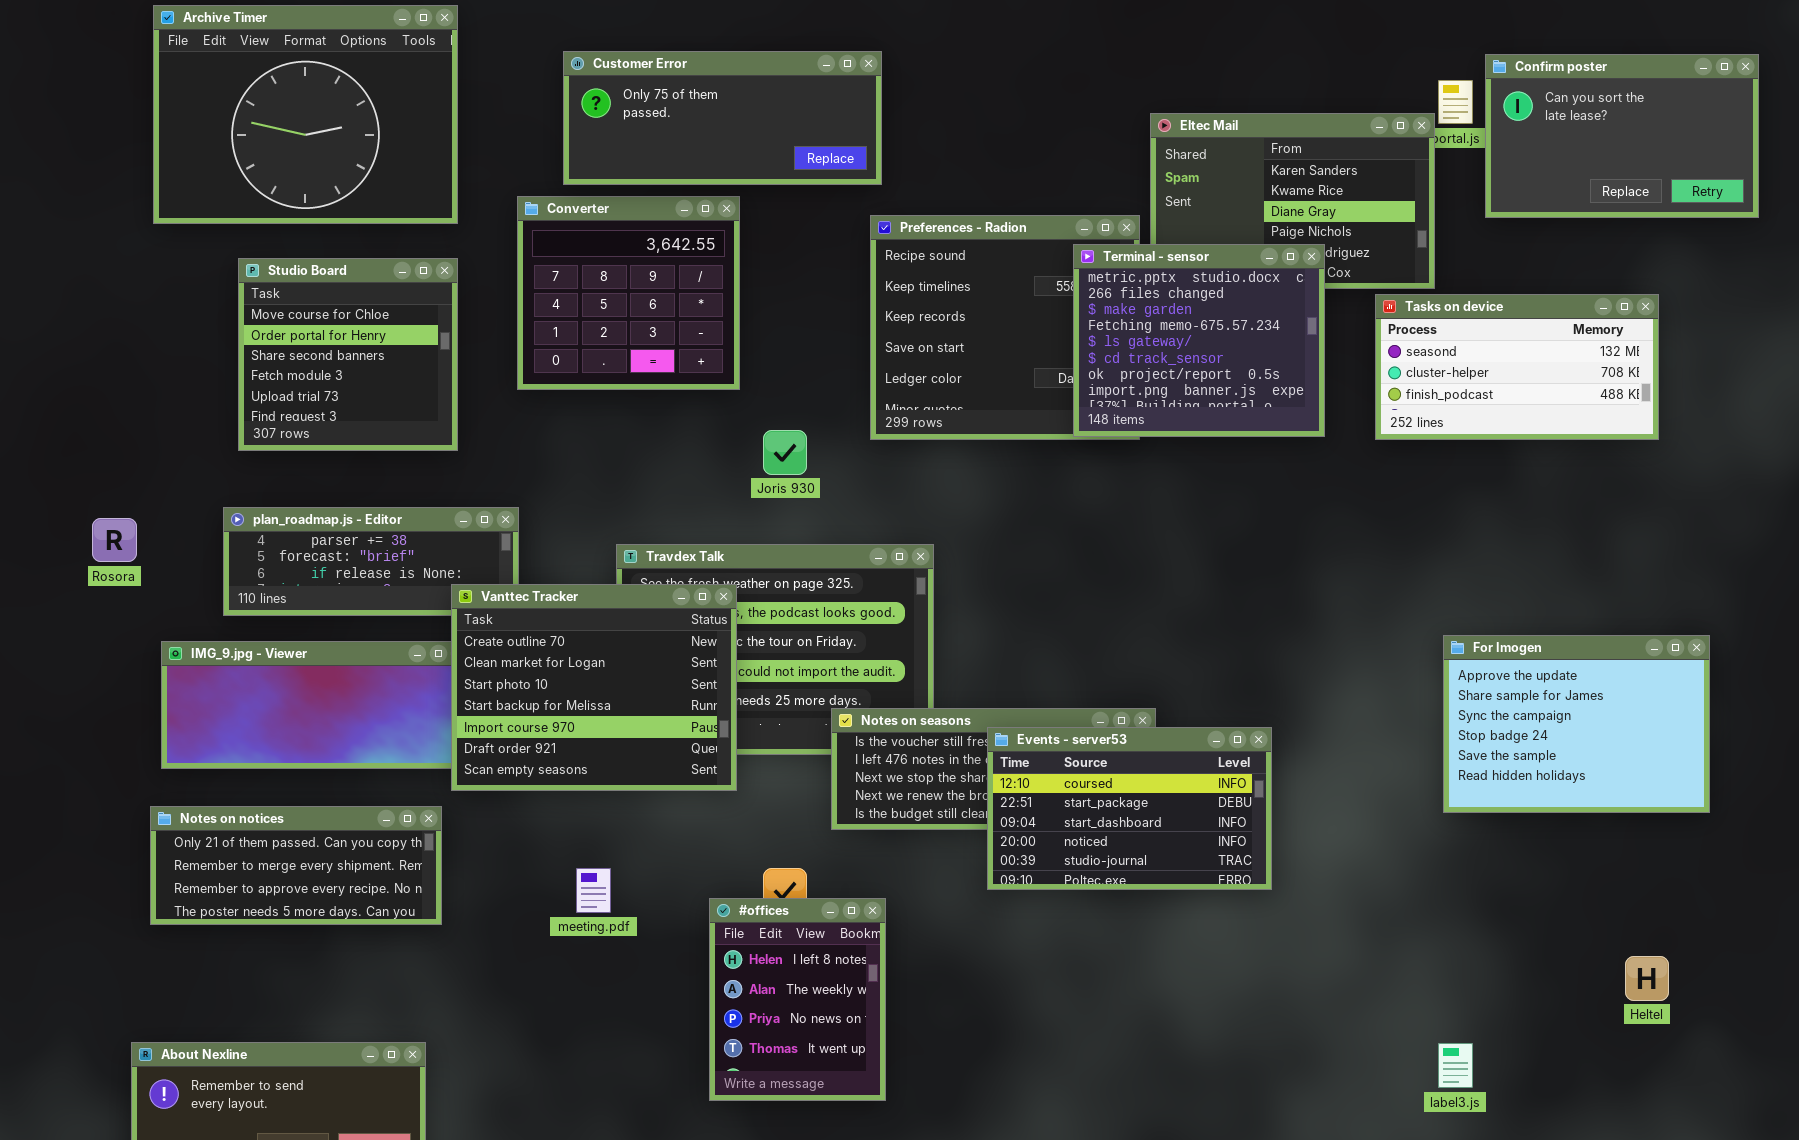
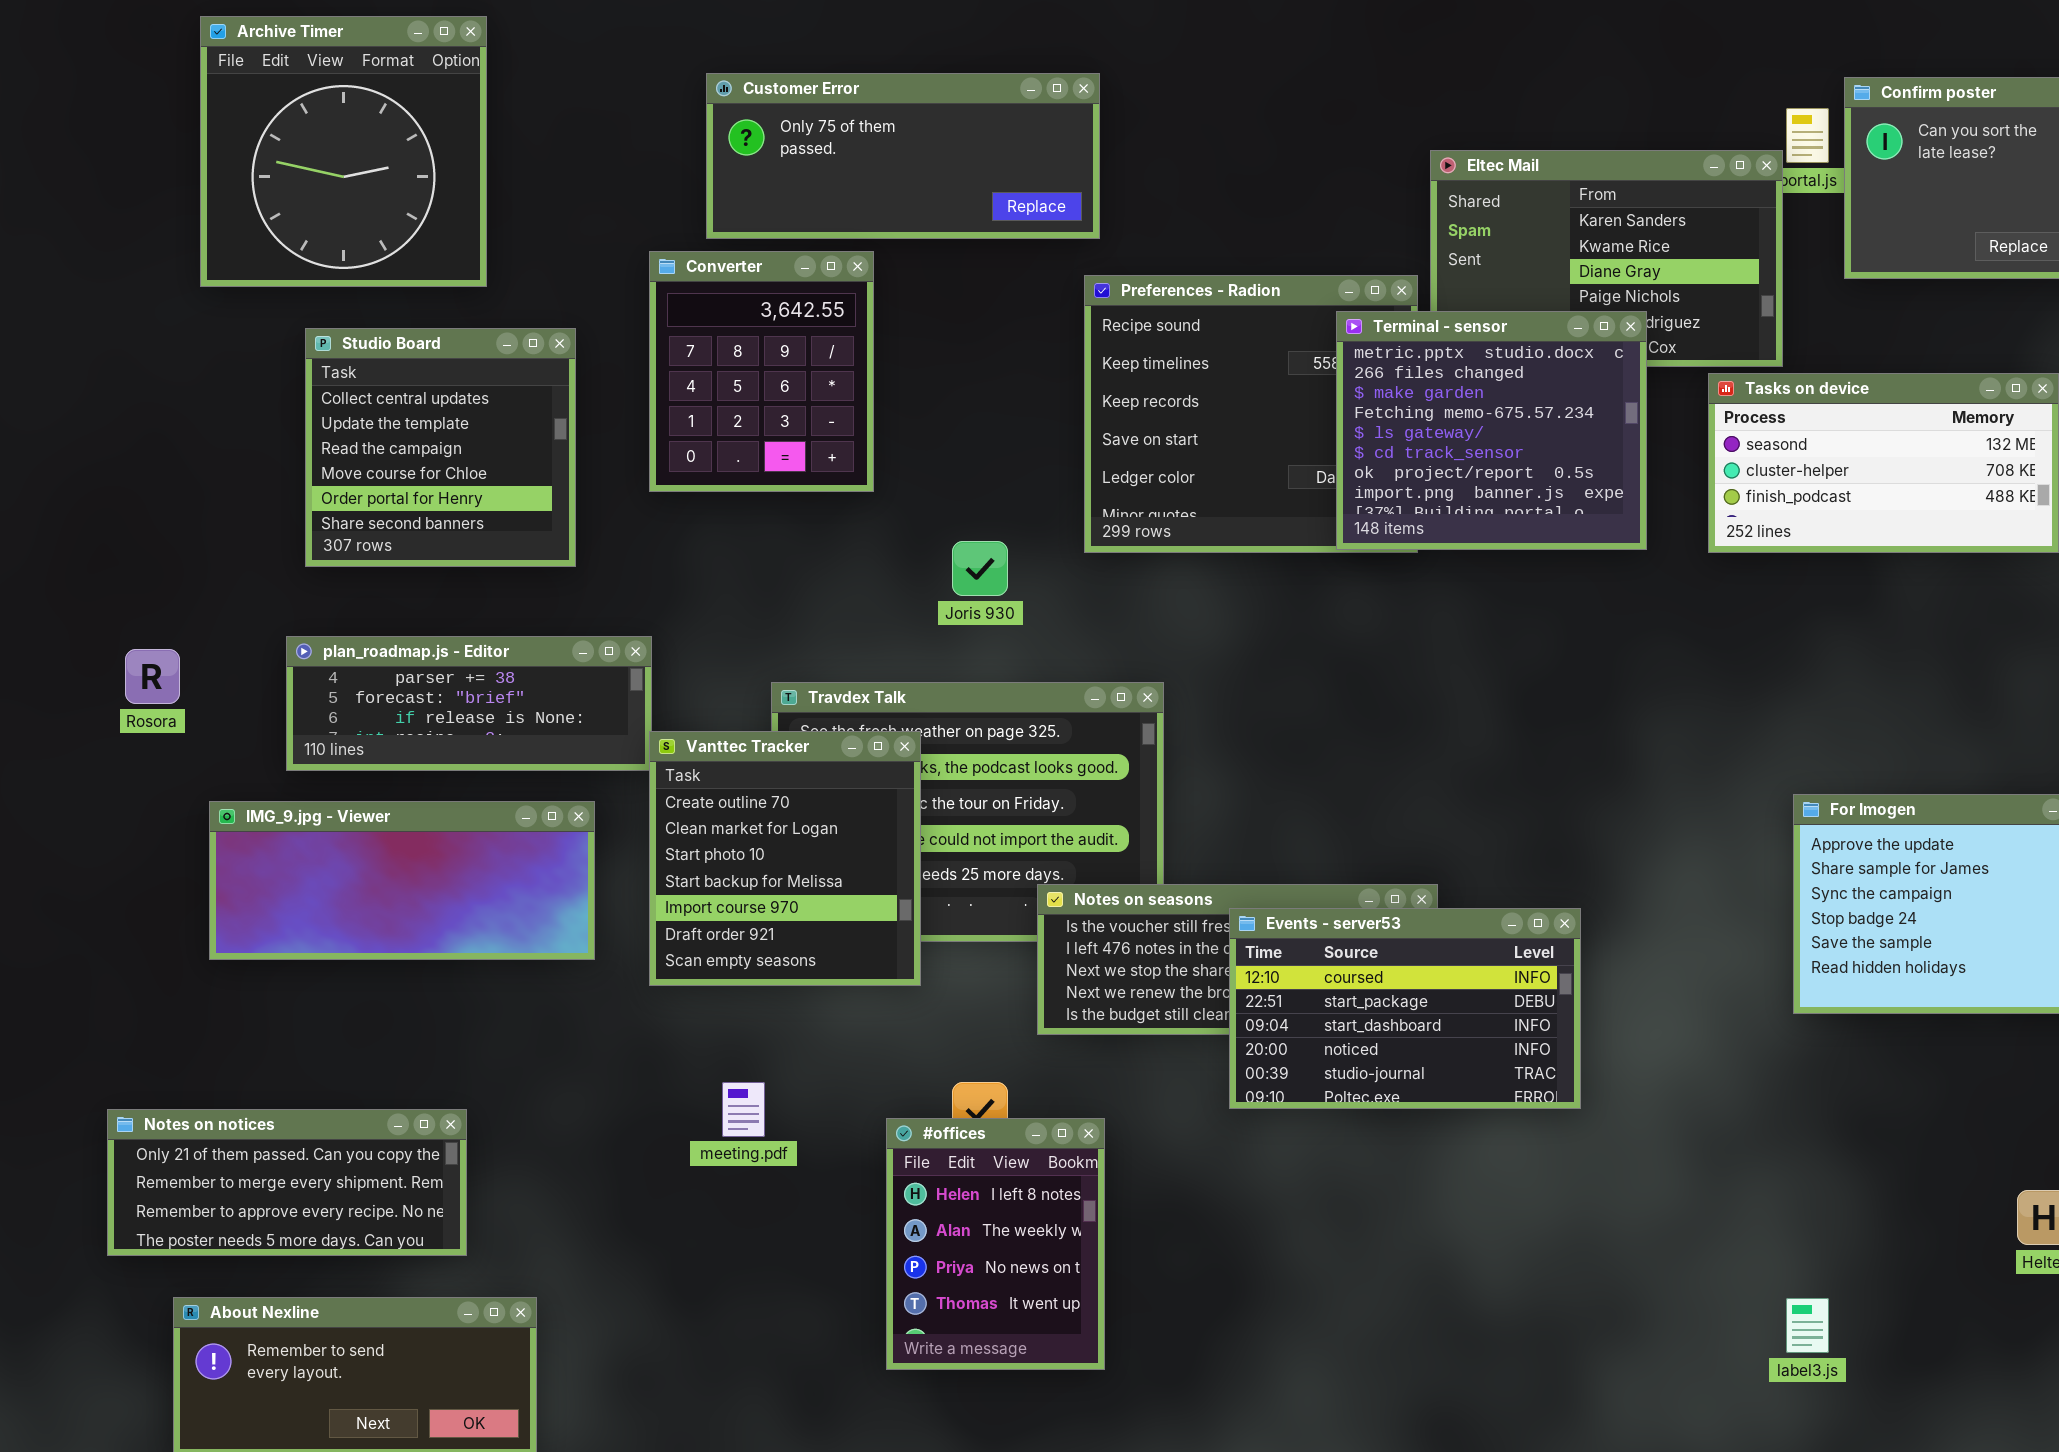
Archive Timer: [153,5,458,224] -> [200,16,487,287], resized
Converter: [517,196,740,390] -> [649,251,874,492], resized
Studio Board: [238,258,458,451] -> [305,328,576,567], scrolled up 3 rows
Vanttec Tracker: [451,584,737,791] -> [649,731,921,986], resized
Notes on notices: [150,806,442,925] -> [107,1109,467,1256], moved

